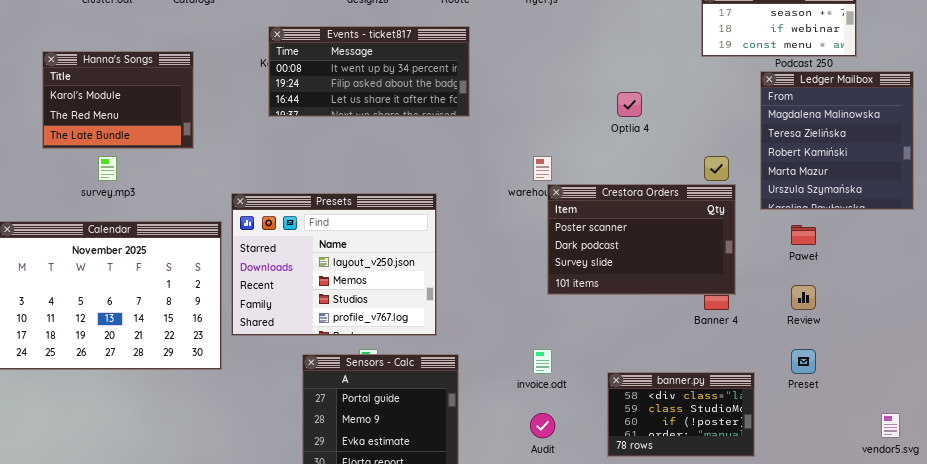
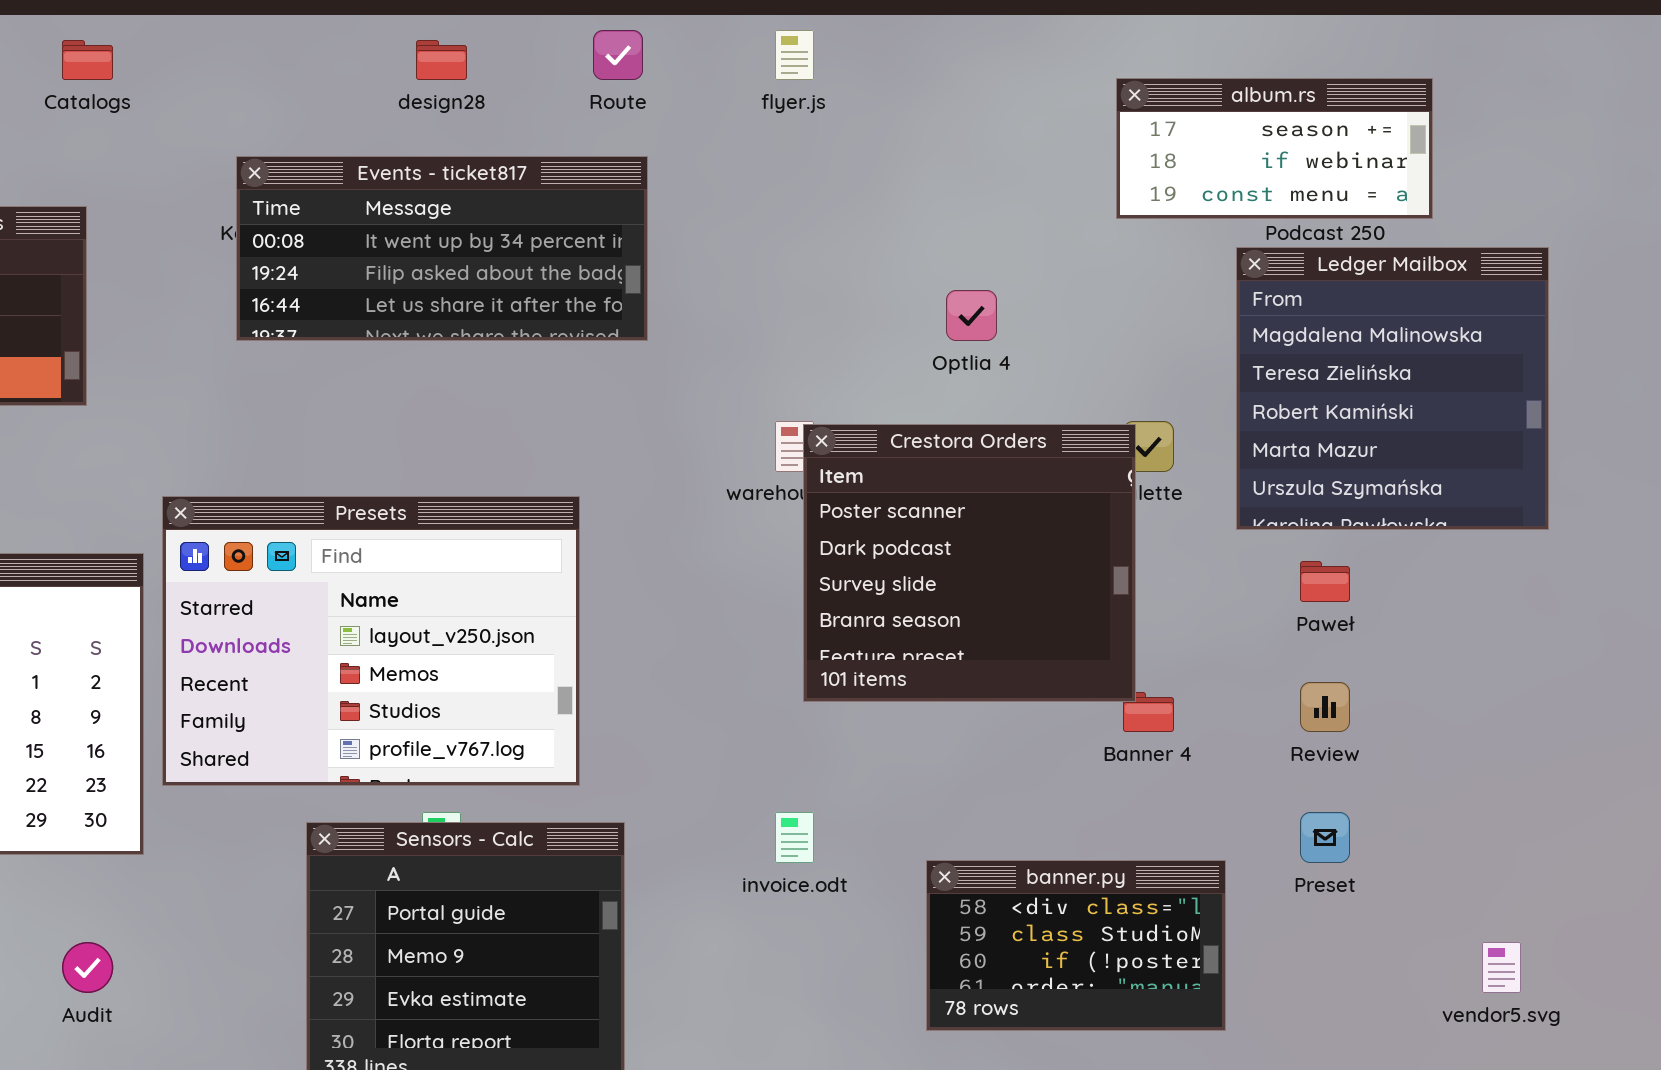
Crestora Orders: [547,184,736,295] -> [803,424,1136,702], resized
Audit: [530,413,555,438] -> [62,942,113,993], moved

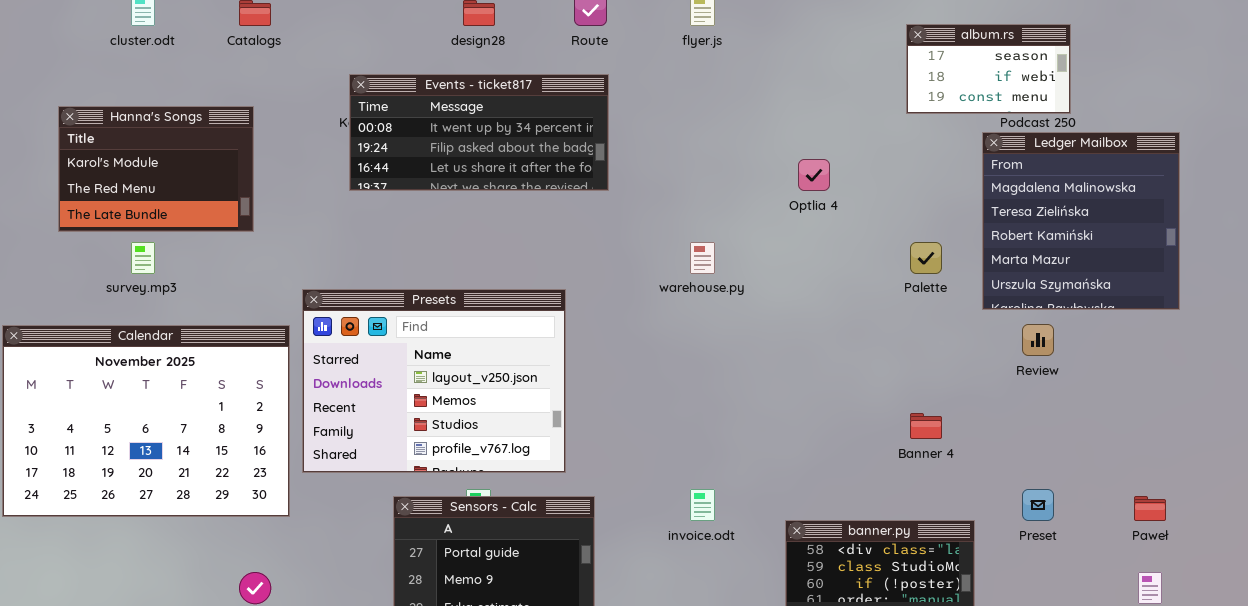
album.rs: [1116,78,1433,219] -> [906,24,1071,114], resized
Crestora Orders: [803,424,1136,702] -> none, closed
Paweł: [1300,561,1350,602] -> [1134,496,1166,521], moved
Review: [1300,682,1350,732] -> [1022,324,1054,356], moved

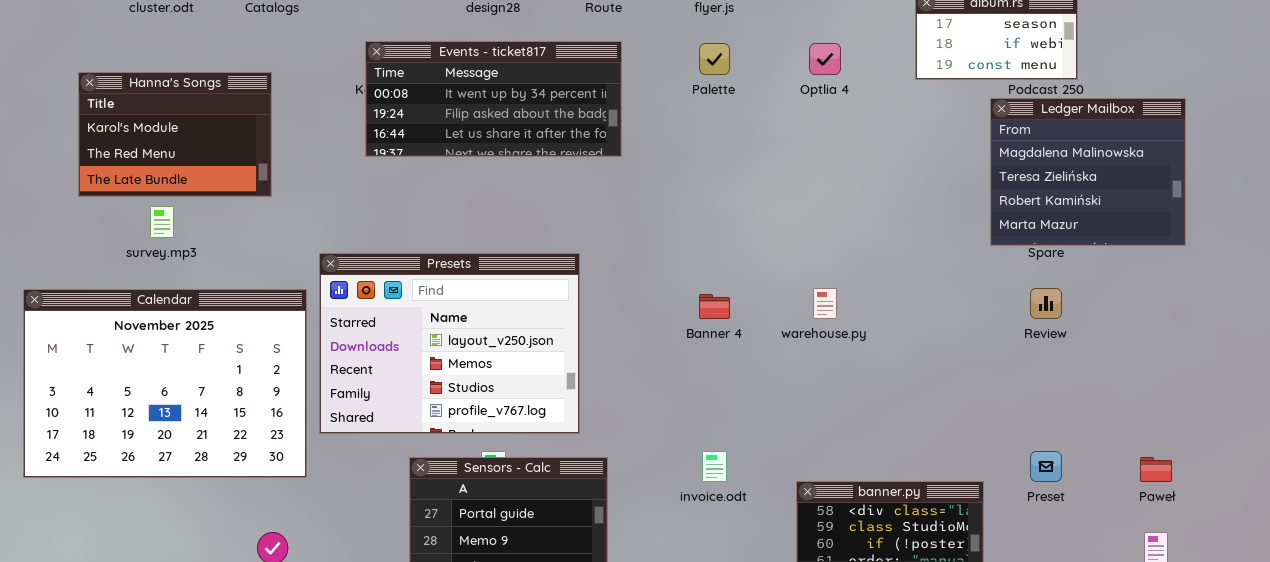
Ledger Mailbox: [982,132,1180,310] -> [990,98,1186,246], resized
Optlia 4: [798,159,830,191] -> [809,43,841,75], moved
warehouse.py: [690,242,715,274] -> [813,288,837,319], moved
Palette: [910,242,942,274] -> [699,43,730,75], moved
Banner 4: [910,413,942,439] -> [699,294,730,319], moved

